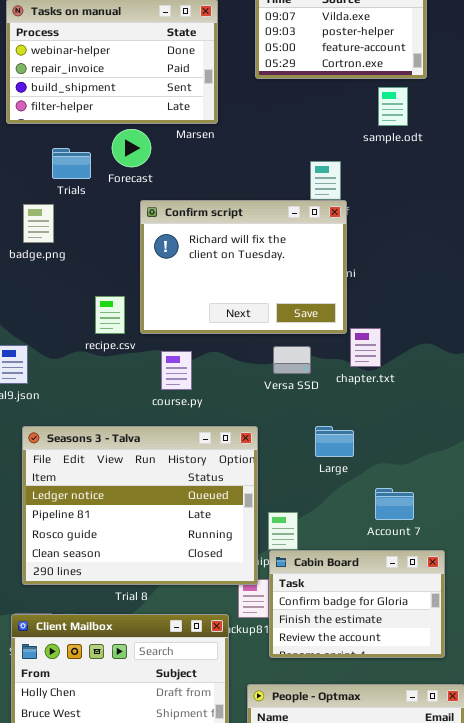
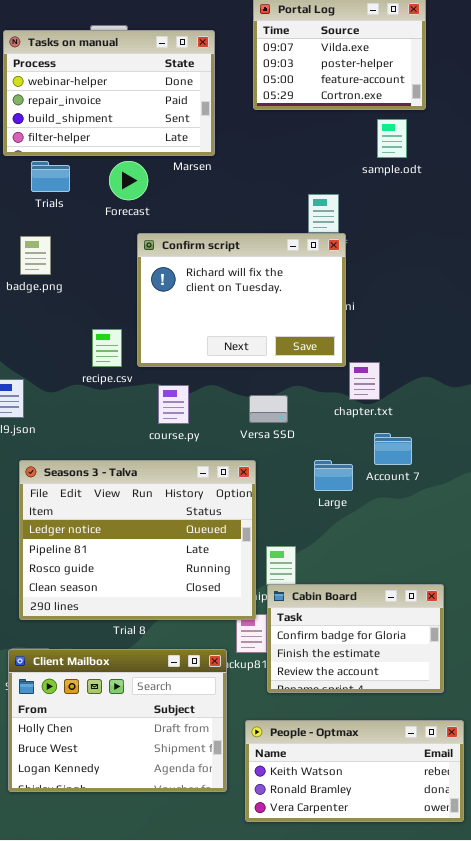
Trials: [52,148,91,179] -> [31,161,70,192], moved
Versa SSD: [273,346,311,374] -> [249,395,288,423], moved
Account 7: [375,488,414,520] -> [374,433,412,465], moved

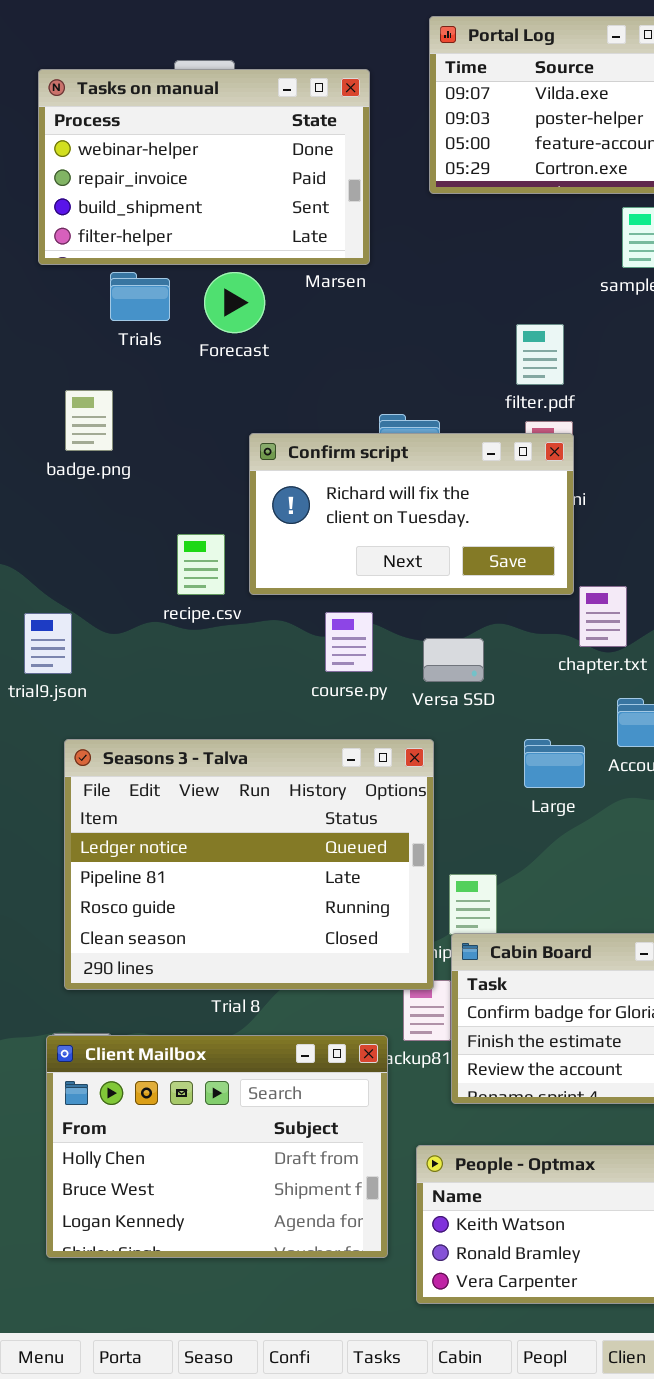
Trials: [31,161,70,192] -> [110,272,170,321], moved
Confirm script: [137,233,346,367] -> [249,433,574,595], resized
course.py: [158,385,189,424] -> [325,612,373,672], moved

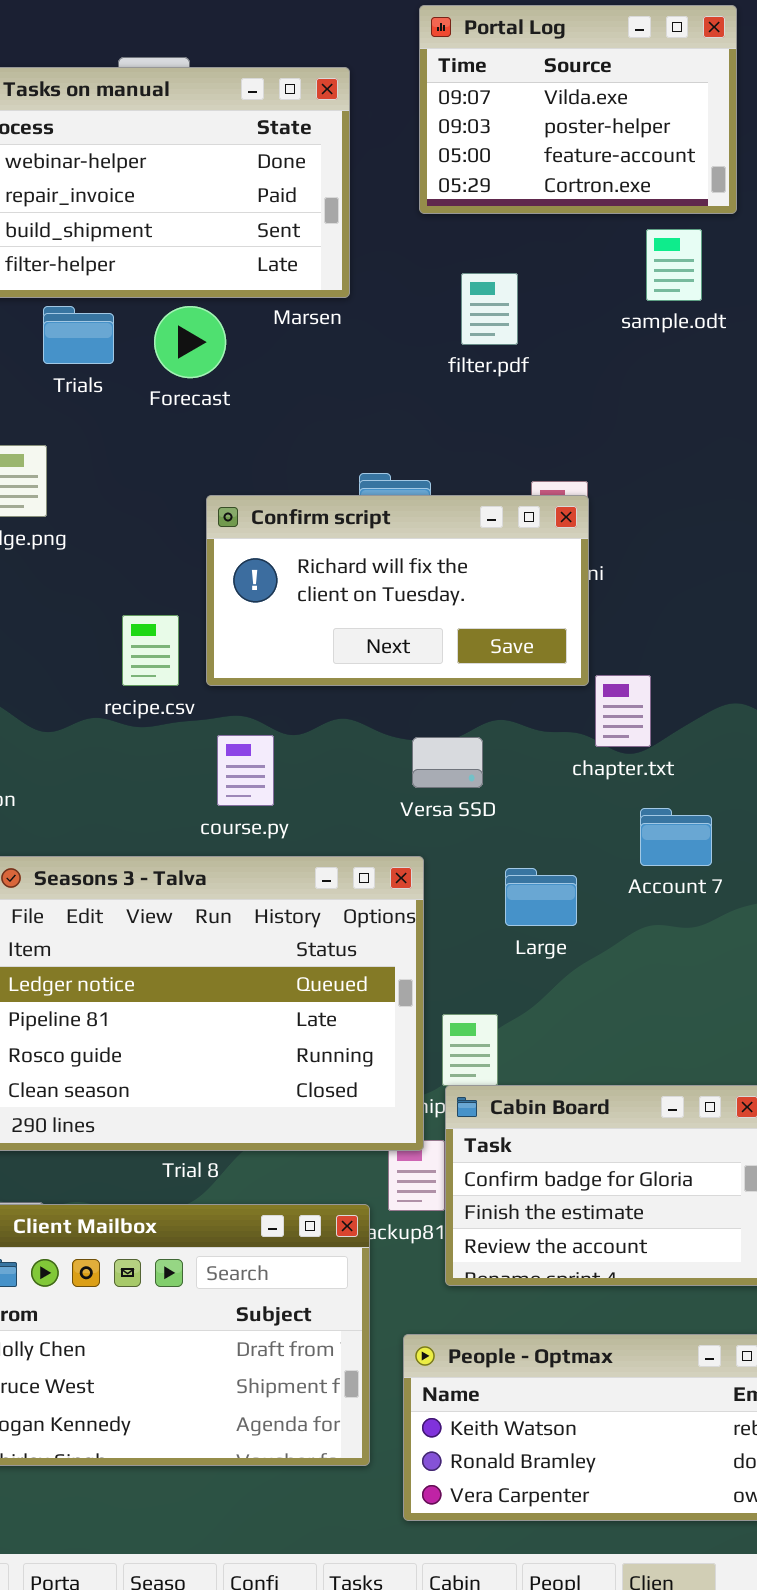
filter.pdf: [516,324,564,385] -> [461,273,518,345], moved
course.py: [325,612,373,672] -> [217,735,274,806], moved
Large: [524,739,585,788] -> [505,868,577,926], moved

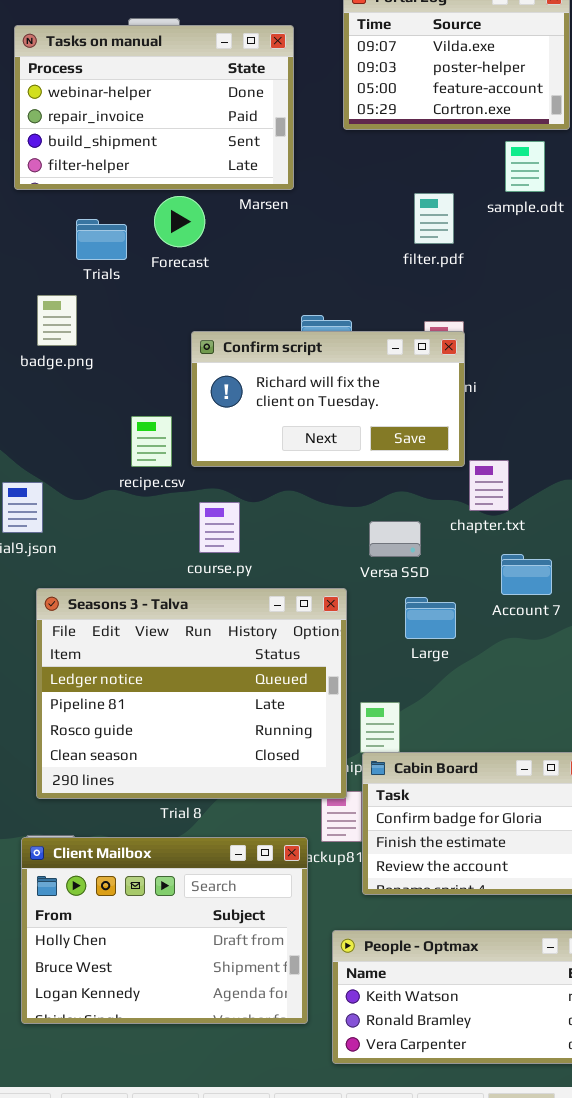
filter.pdf: [461,273,518,345] -> [414,193,454,244], moved
Trials: [43,306,114,364] -> [76,219,127,260], moved
Versa SSD: [412,737,483,788] -> [369,521,421,557], moved

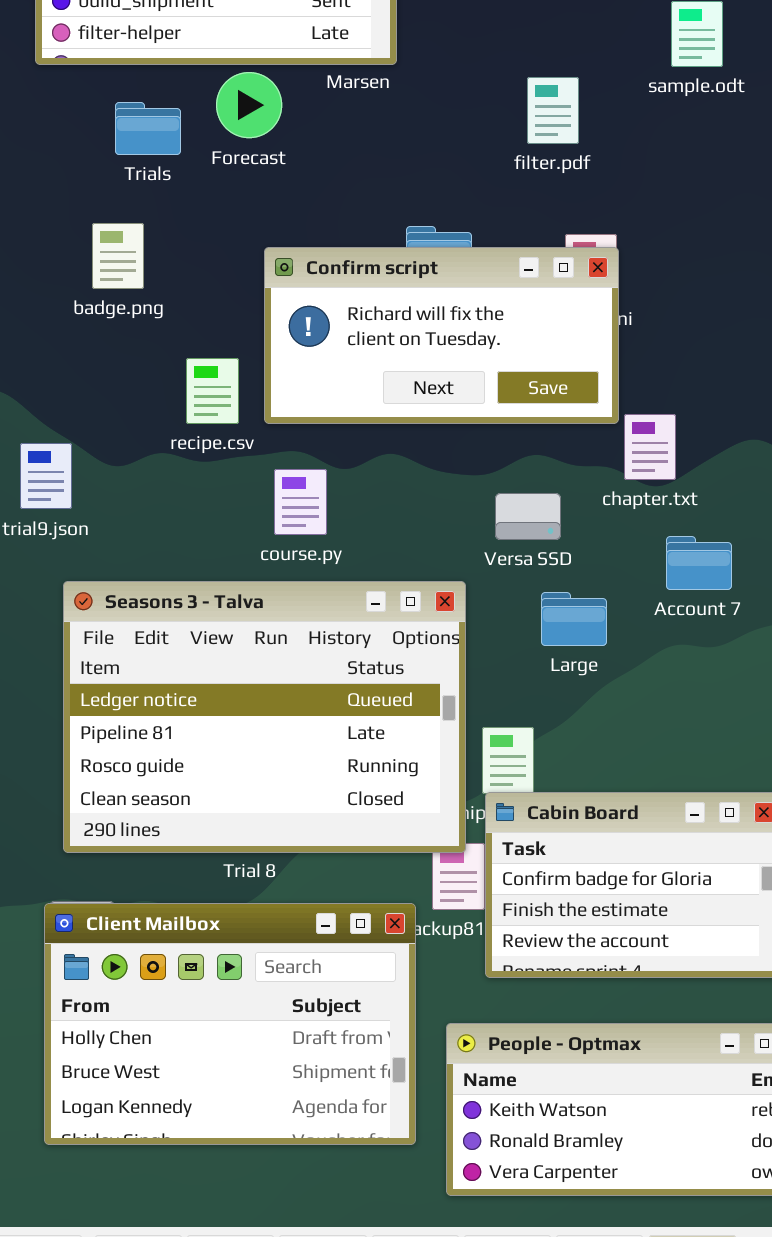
filter.pdf: [414,193,454,244] -> [527,77,579,144], moved
badge.png: [37,295,77,346] -> [92,223,144,289], moved

